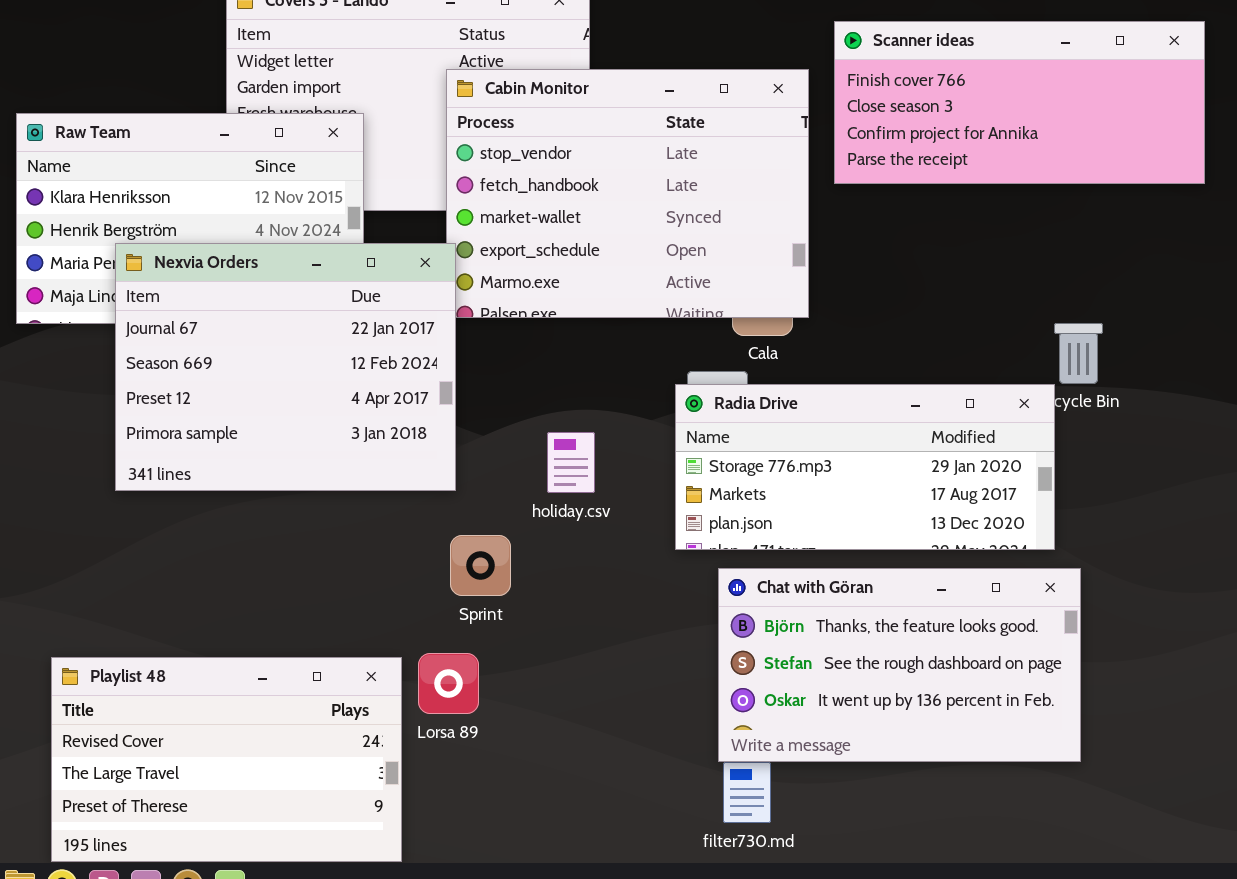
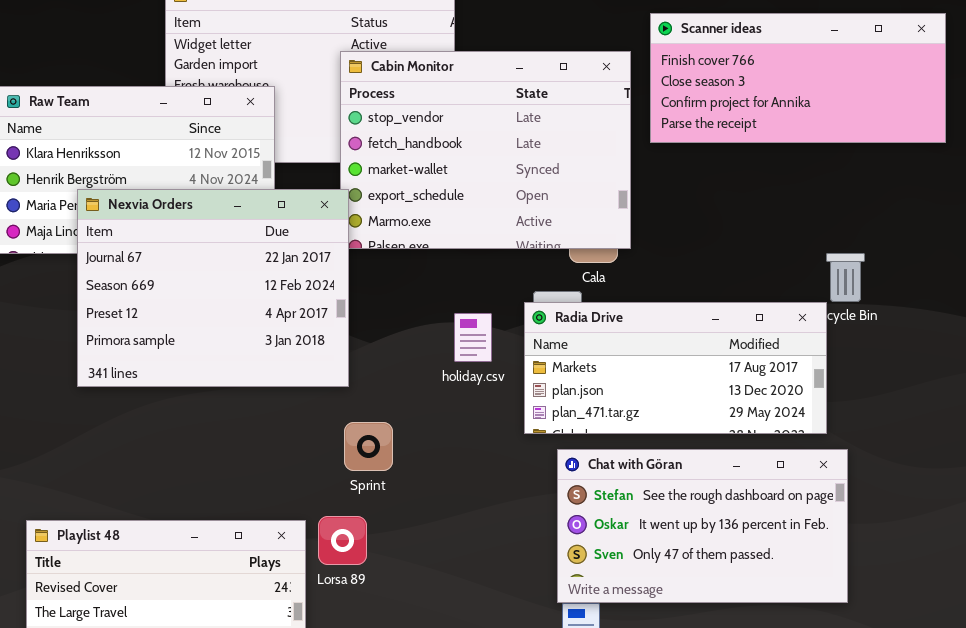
Radia Drive: [675,384,1055,550] -> [524,302,827,434], scrolled down 1 row
holiday.csv: [547,432,595,493] -> [454,313,492,362], moved
Chat with Göran: [718,568,1081,762] -> [557,449,848,603], scrolled down 1 row

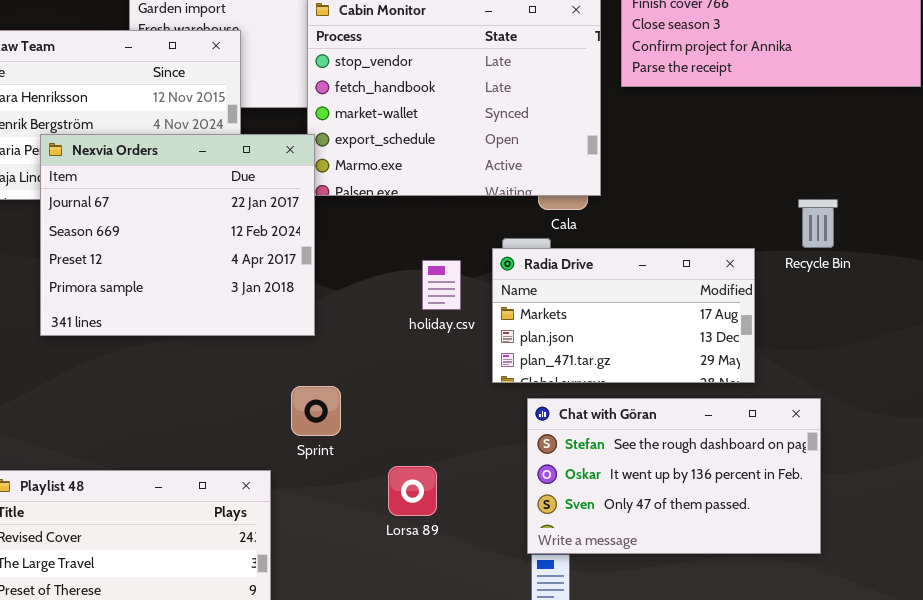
Radia Drive: [524,302,827,434] -> [492,248,755,383], resized
Sprint: [344,422,393,471] -> [291,386,341,436], moved
Lorsa 89: [318,516,367,565] -> [388,466,437,516], moved

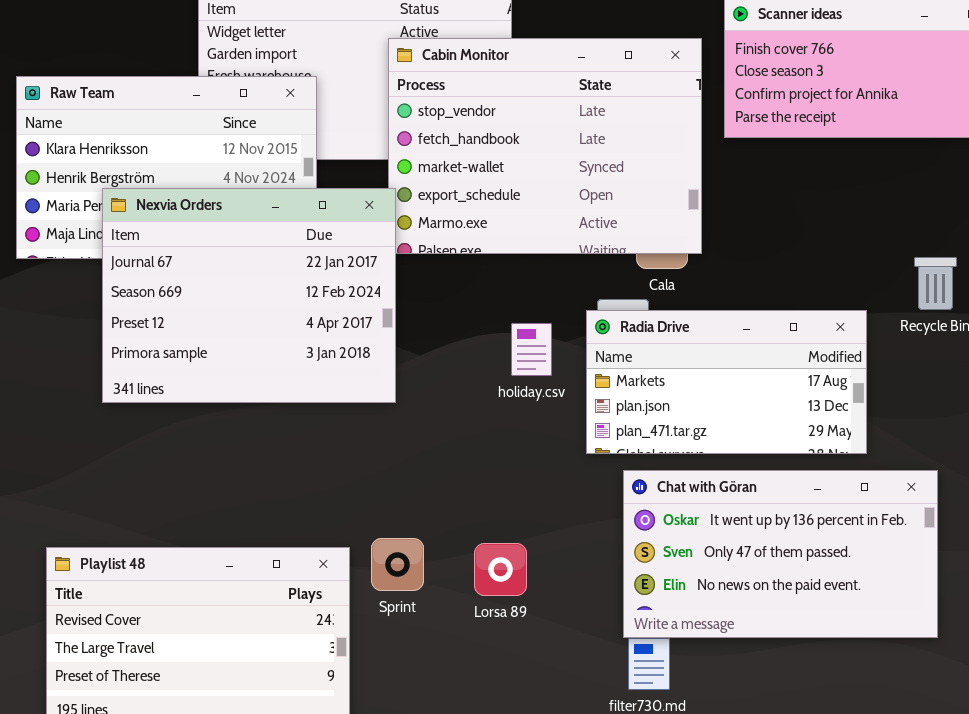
Sprint: [291,386,341,436] -> [371,538,424,591], moved
Chat with Göran: [527,398,821,554] -> [623,470,938,638], scrolled down 1 row

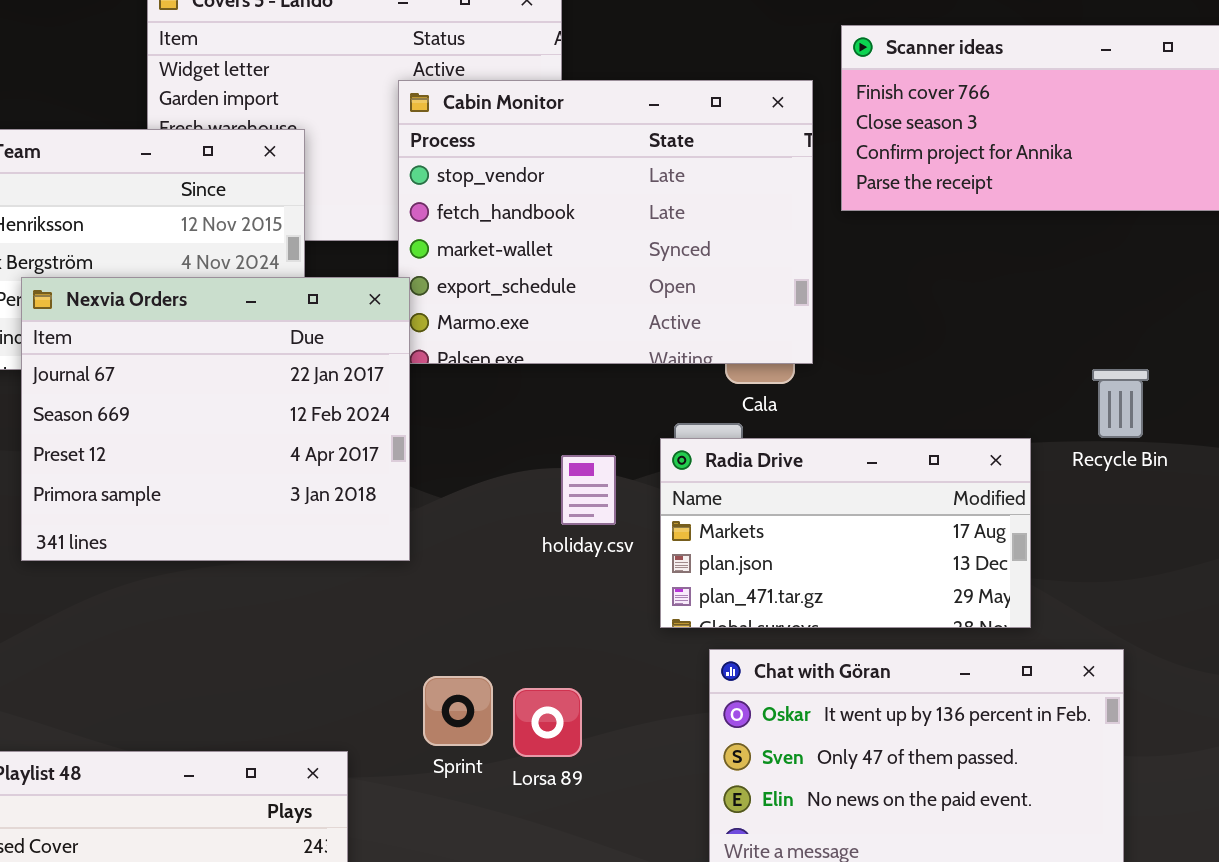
Sprint: [371,538,424,591] -> [423,676,493,746], moved
Lorsa 89: [474,543,527,596] -> [513,688,582,757], moved

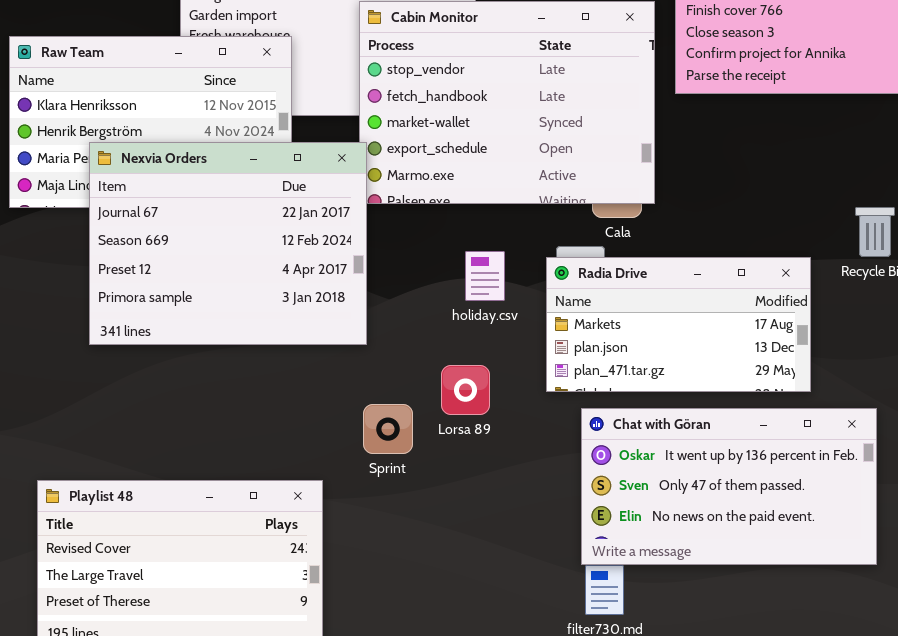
holiday.csv: [561,455,616,525] -> [465,251,505,301], moved
Sprint: [423,676,493,746] -> [363,404,413,454], moved
Lorsa 89: [513,688,582,757] -> [441,365,490,415], moved

